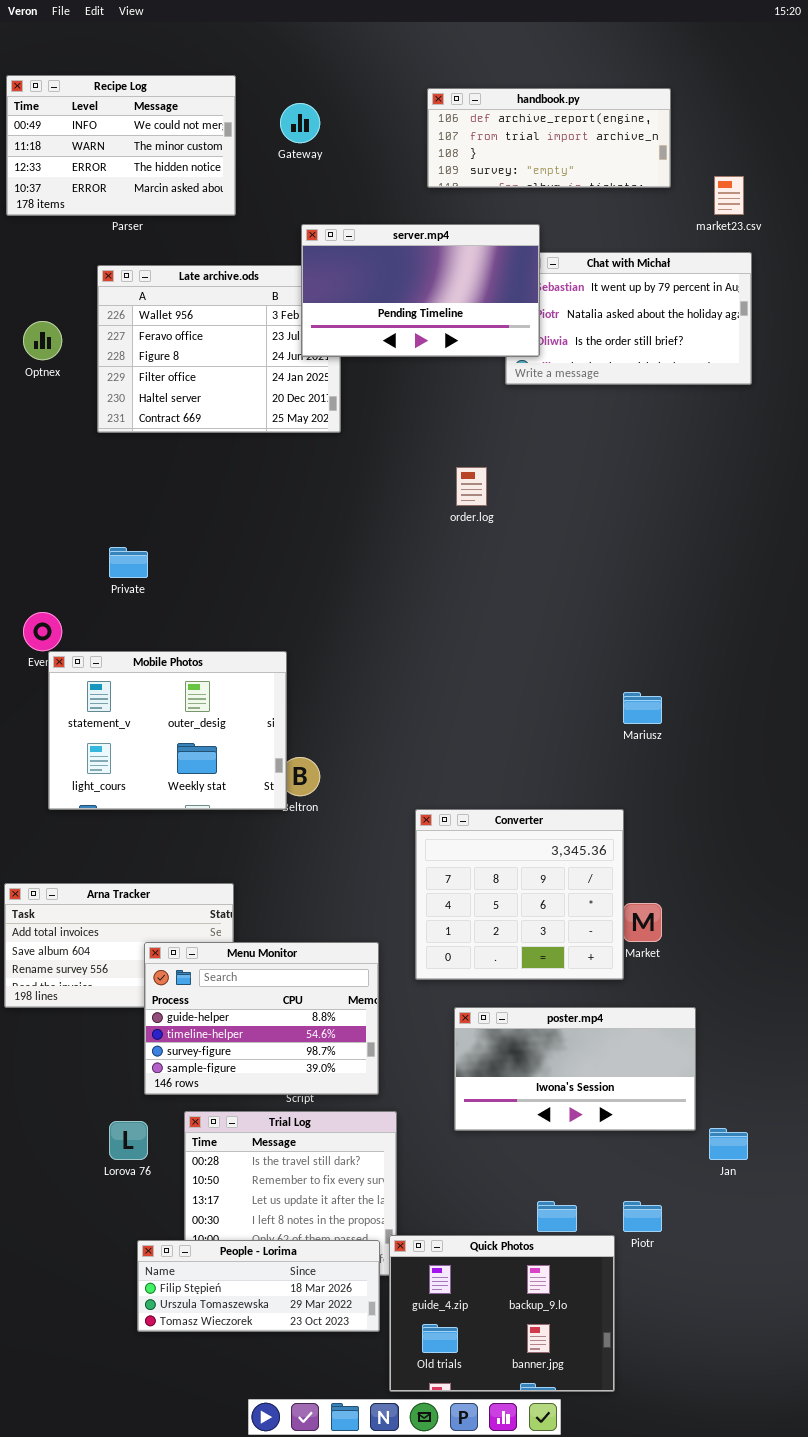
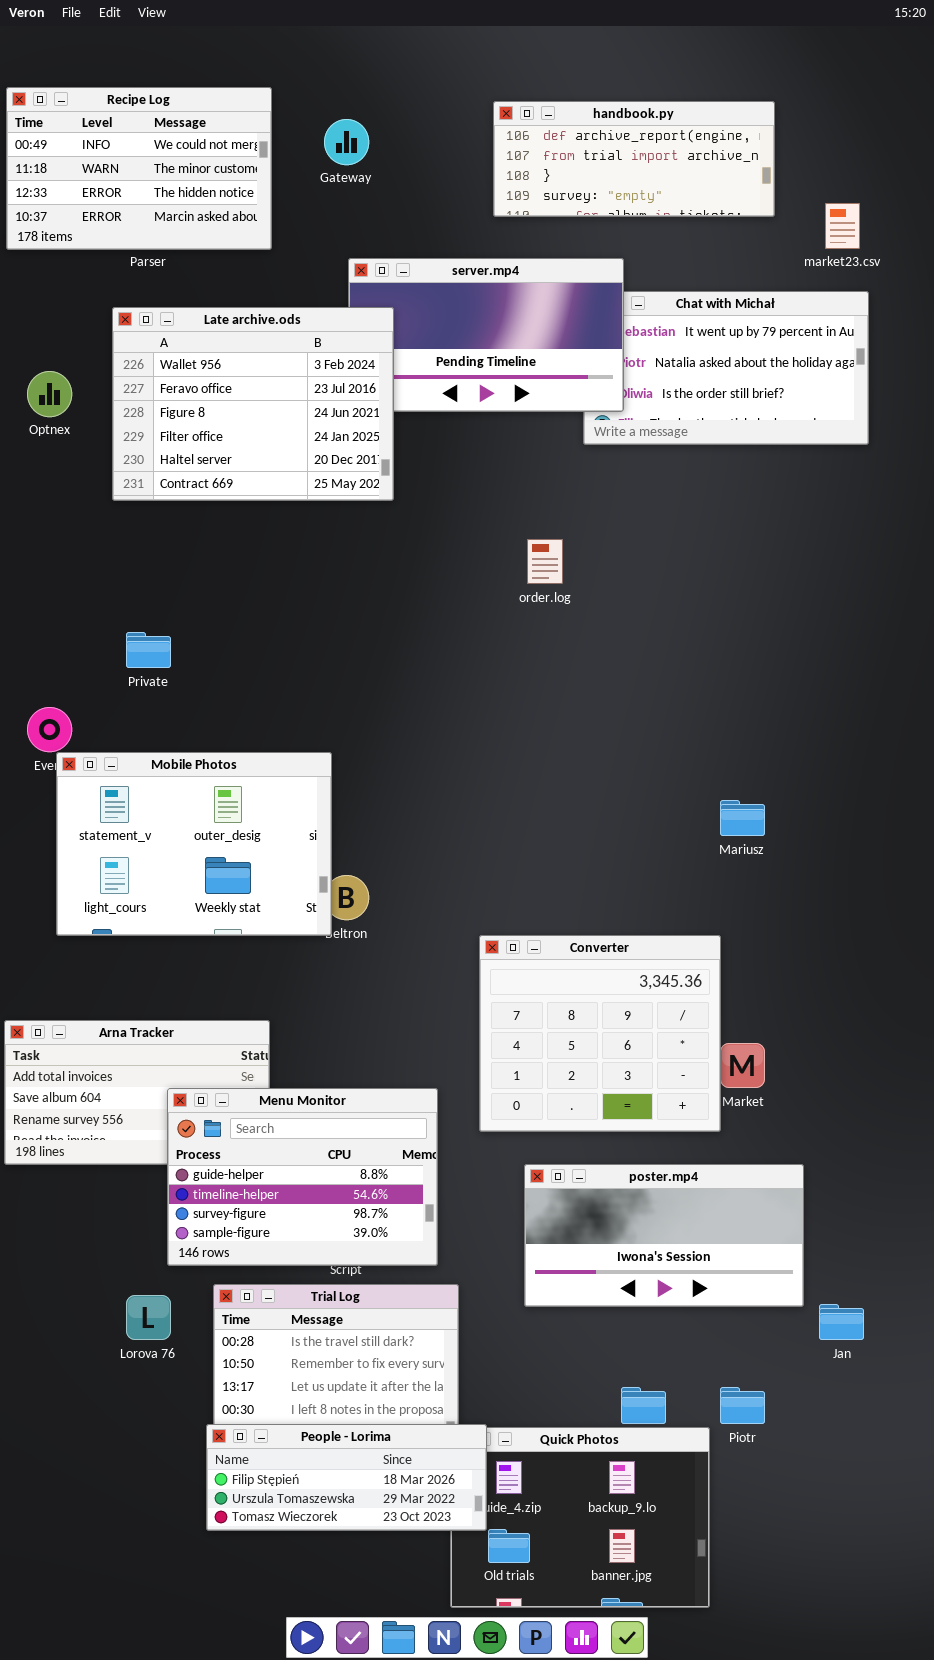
Late archive.ods: [97,265,341,433] -> [112,307,394,501], raised
People - Lorima: [137,1240,380,1332] -> [206,1424,487,1531], moved

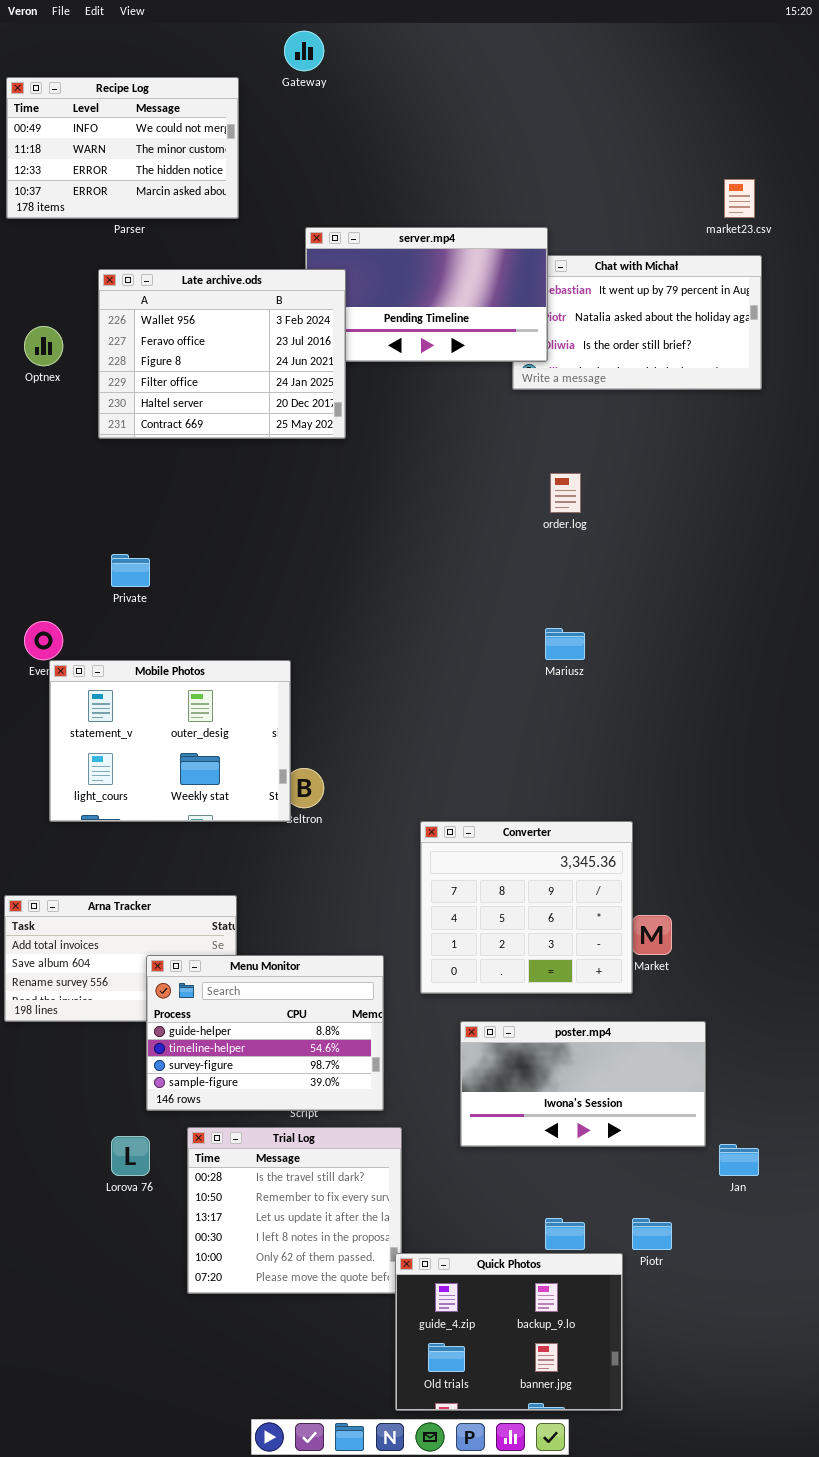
handbook.py: [493,101,775,217] -> none, closed
Gateway: [324,119,369,165] -> [284,31,324,71], moved
order.log: [527,539,563,584] -> [550,473,581,513], moved
Mariusz: [720,800,765,836] -> [545,628,585,660], moved
People - Lorima: [206,1424,487,1531] -> none, closed

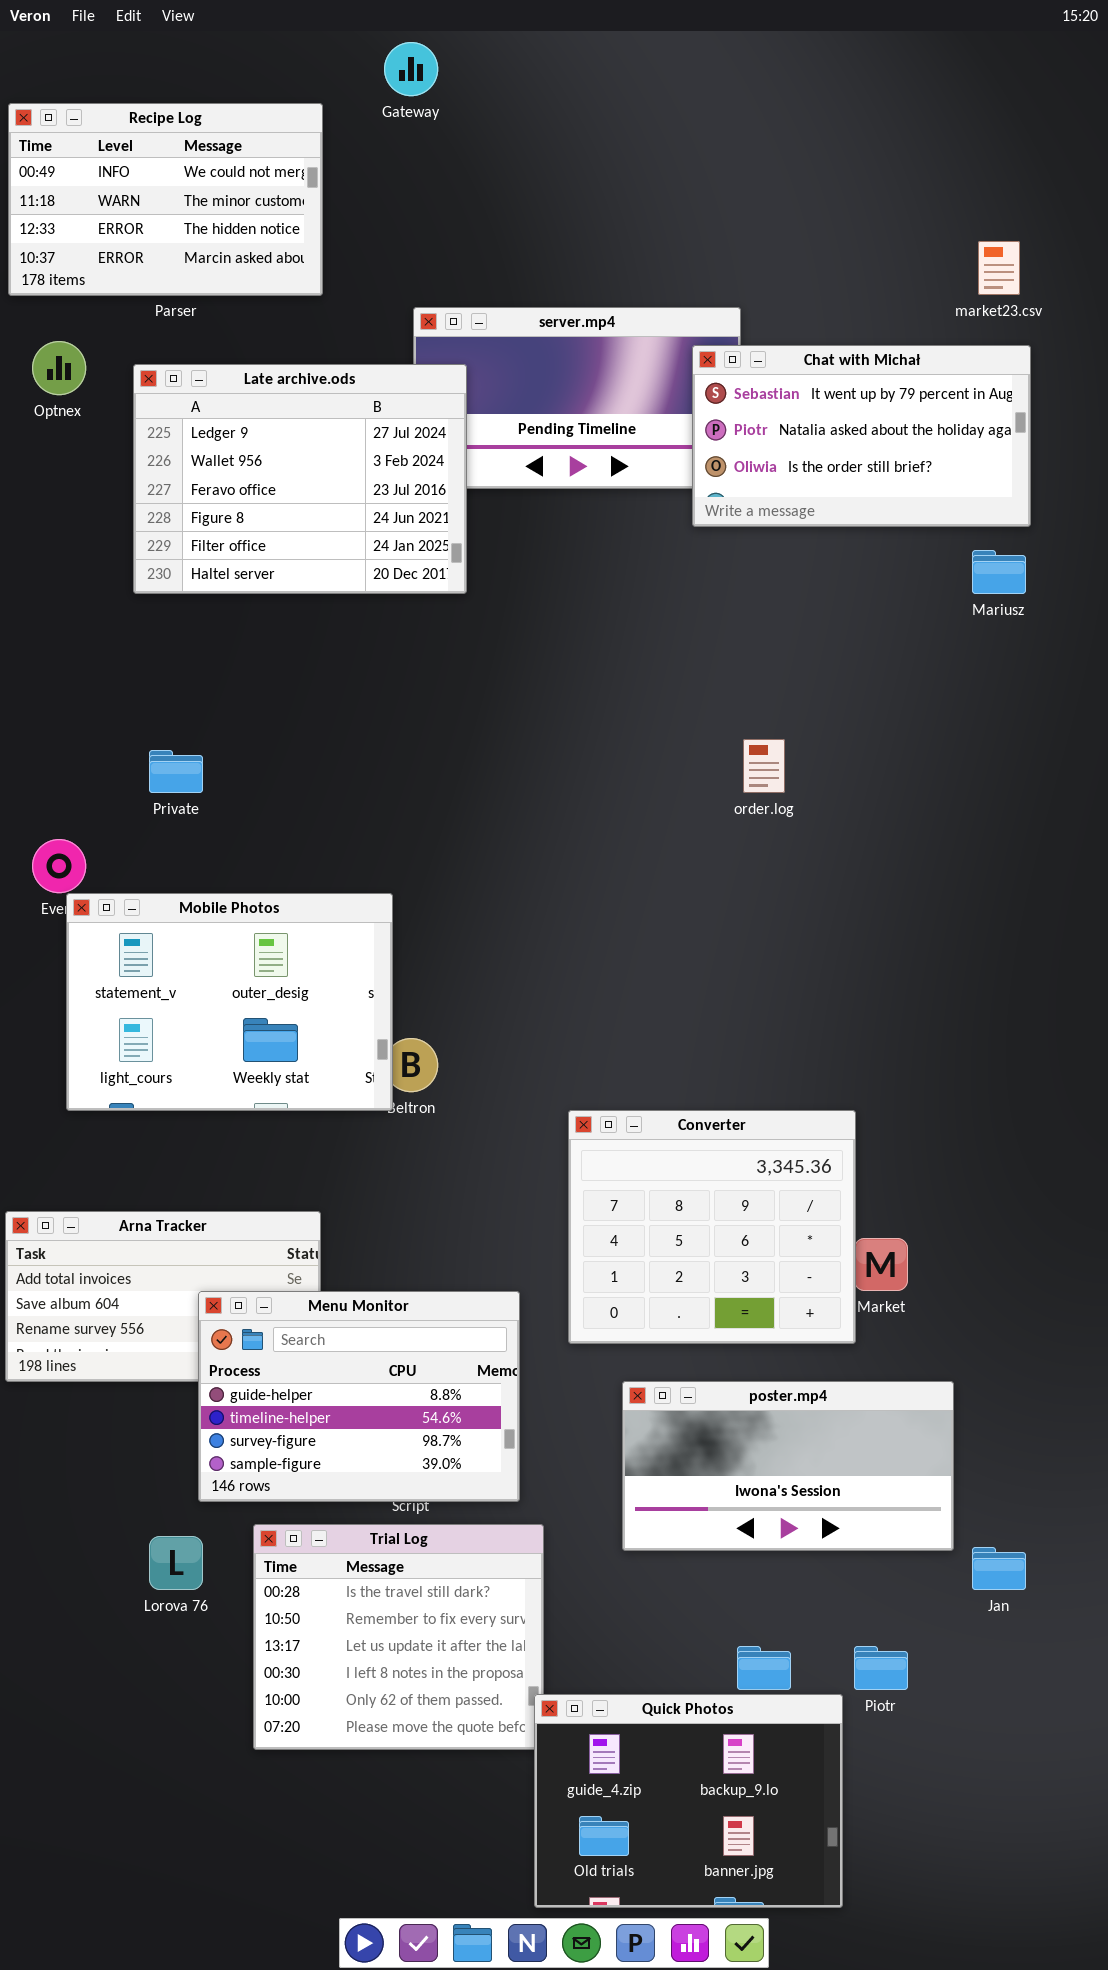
Chat with Michał: [512,255,762,390] -> [692,345,1031,527], raised
Late archive.ods: [98,269,346,439] -> [133,364,467,594], scrolled up 1 row
Optnex: [24,326,63,366] -> [32,341,86,395], moved
order.log: [550,473,581,513] -> [743,739,785,793], moved
Mariusz: [545,628,585,660] -> [972,550,1026,594], moved

